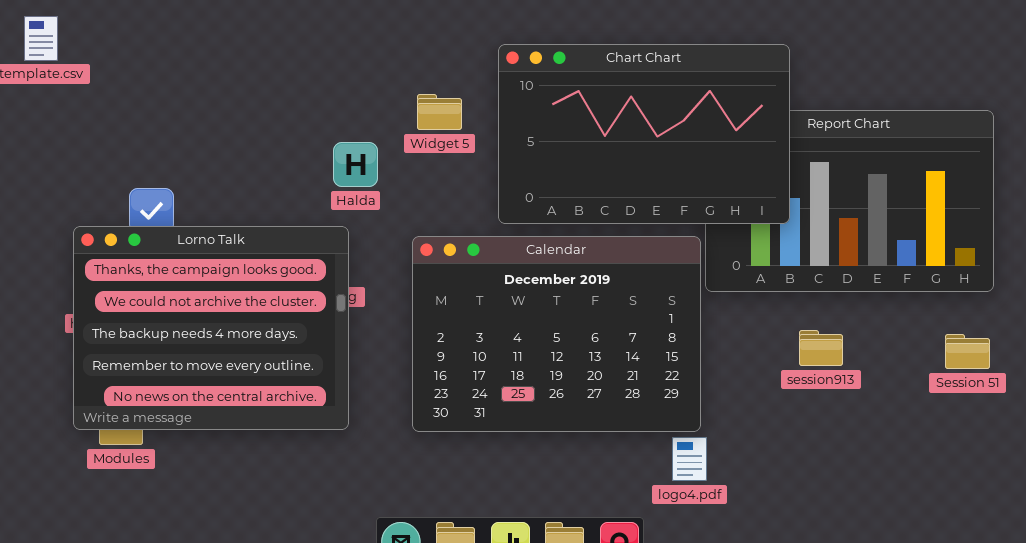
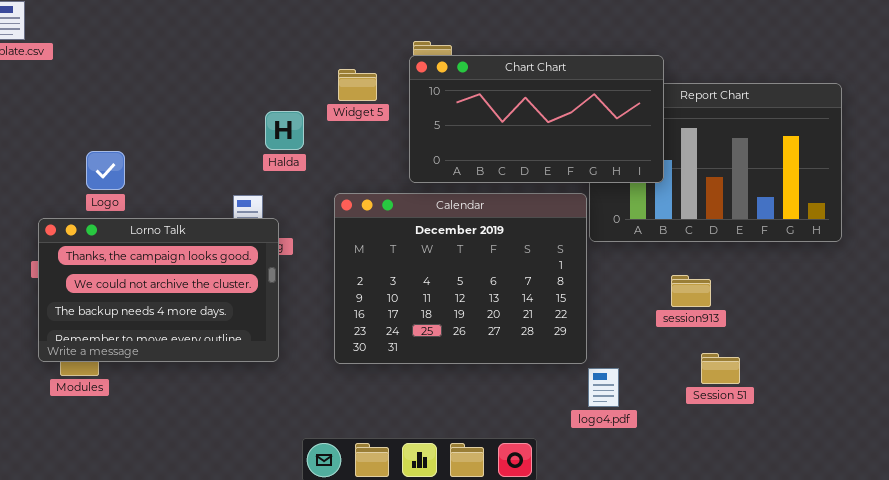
Chart Chart: [498,44,790,224] -> [409,55,664,183], resized
Lorno Talk: [73,226,349,430] -> [38,218,279,362], resized
Session 51: [945,334,990,369] -> [701,353,740,384], moved
logo4.pdf: [672,437,707,481] -> [588,368,619,407], moved

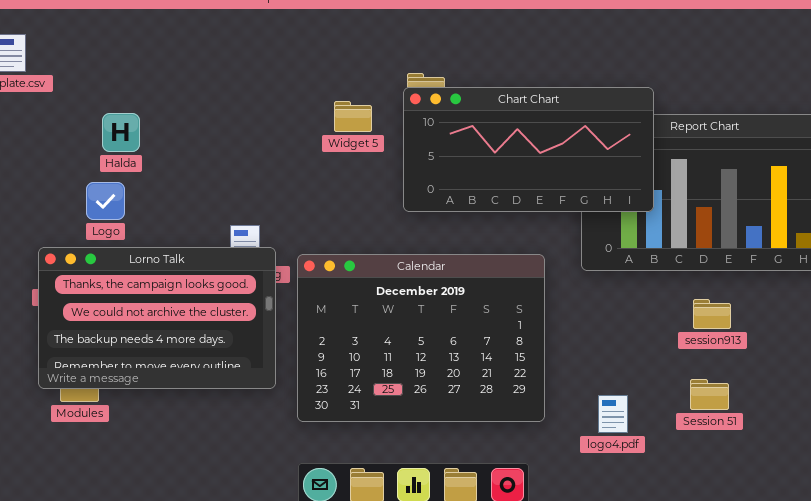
Halda: [265,111,304,150] -> [102,113,140,152], moved
Calendar: [334,193,587,364] -> [297,254,545,422], moved
session913: [671,275,711,307] -> [693,299,731,329], moved
logo4.pdf: [588,368,619,407] -> [598,395,628,433], moved

